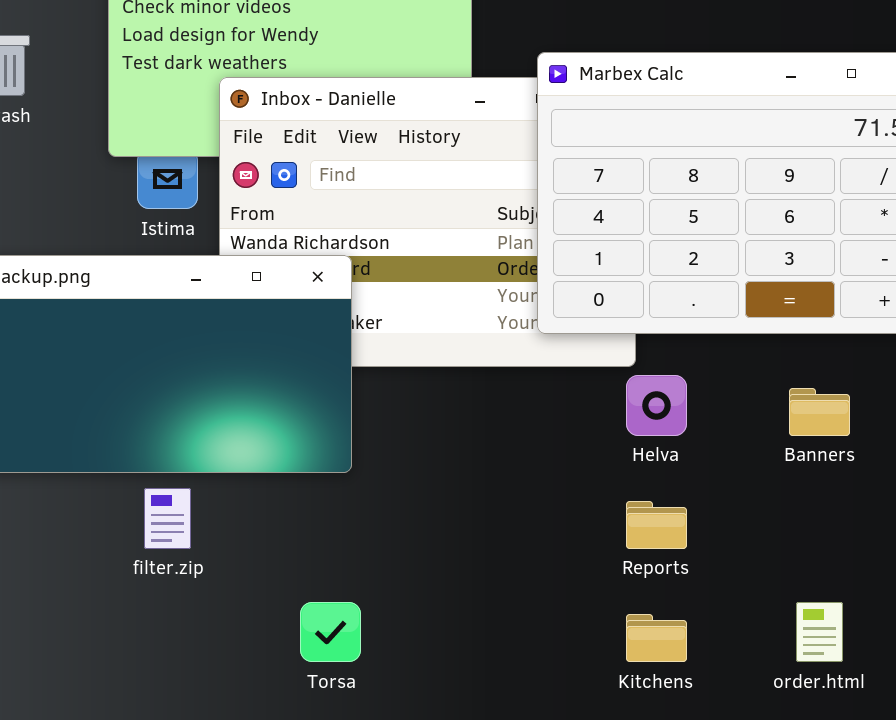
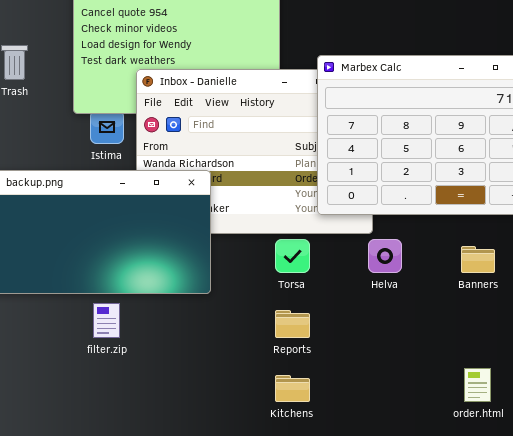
Reports: [626,501,687,549] -> [275,310,310,338], moved
Torsa: [300,602,361,662] -> [275,239,310,273], moved
Kitchens: [626,614,687,662] -> [275,375,310,402], moved

